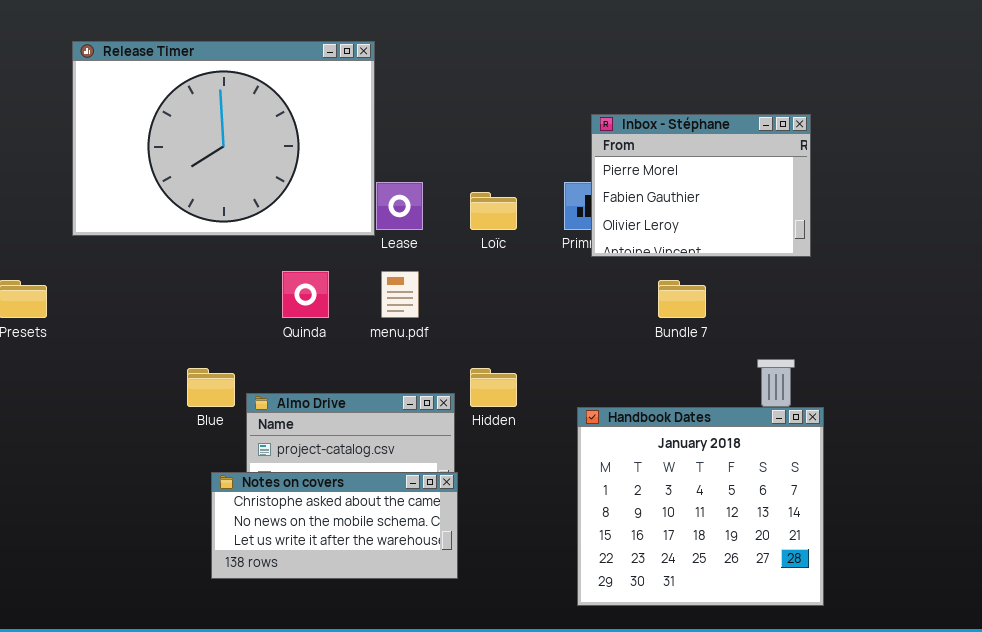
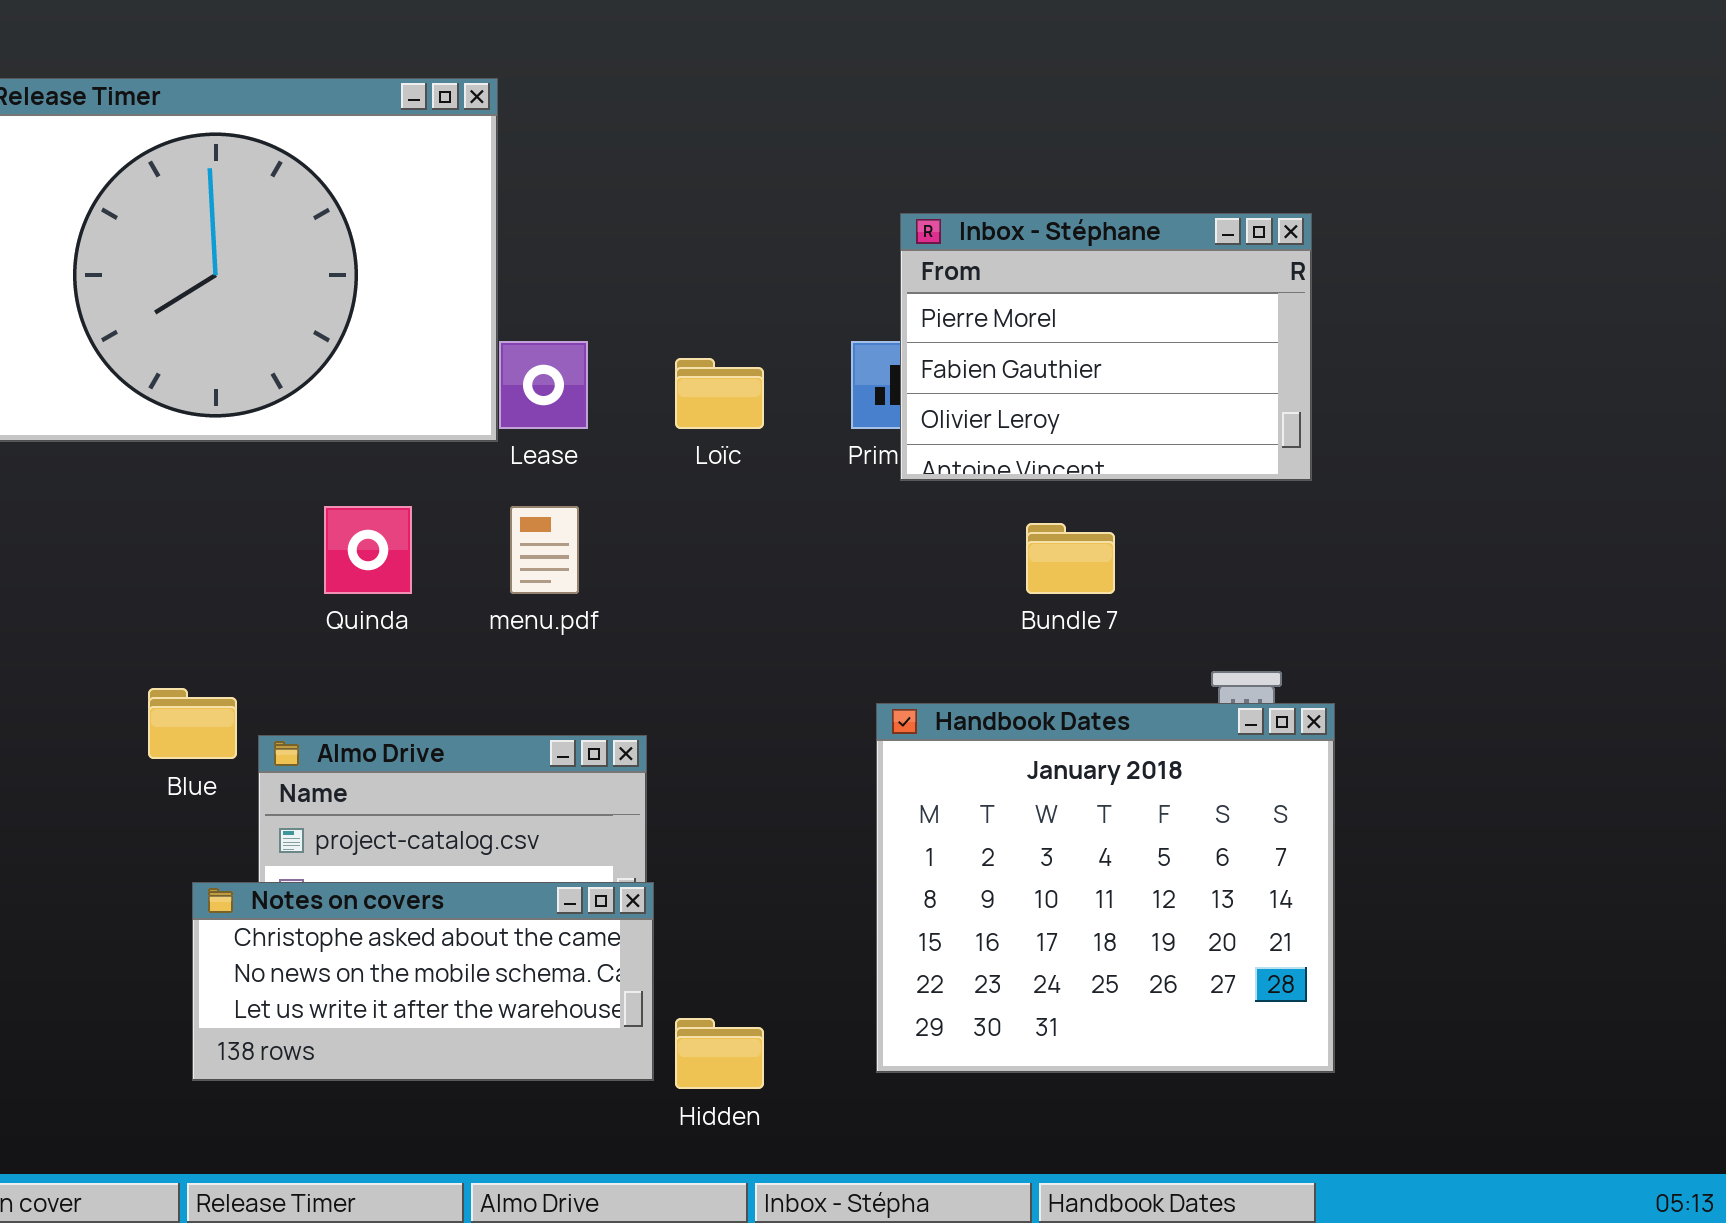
Hidden: [470,368,517,407] -> [675,1018,764,1089], moved
Handbook Dates: [577,407,824,606] -> [876,703,1335,1073], moved

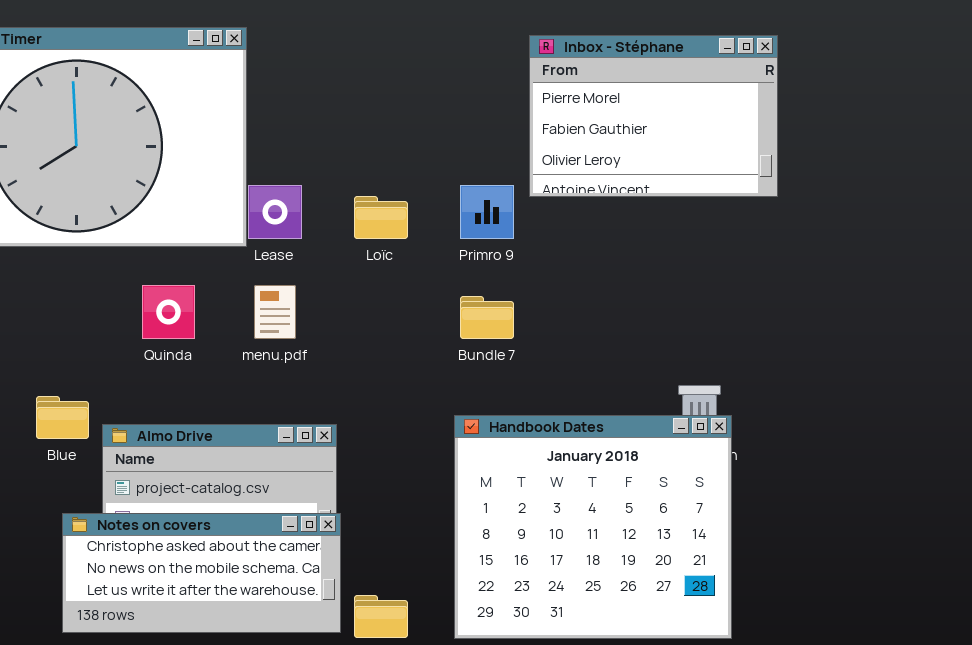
Inbox - Stéphane: [900,213,1312,481] -> [529,35,778,197], moved
Bundle 7: [1026,523,1115,594] -> [460,296,514,339], moved
Handbook Dates: [876,703,1335,1073] -> [454,415,732,639], moved

